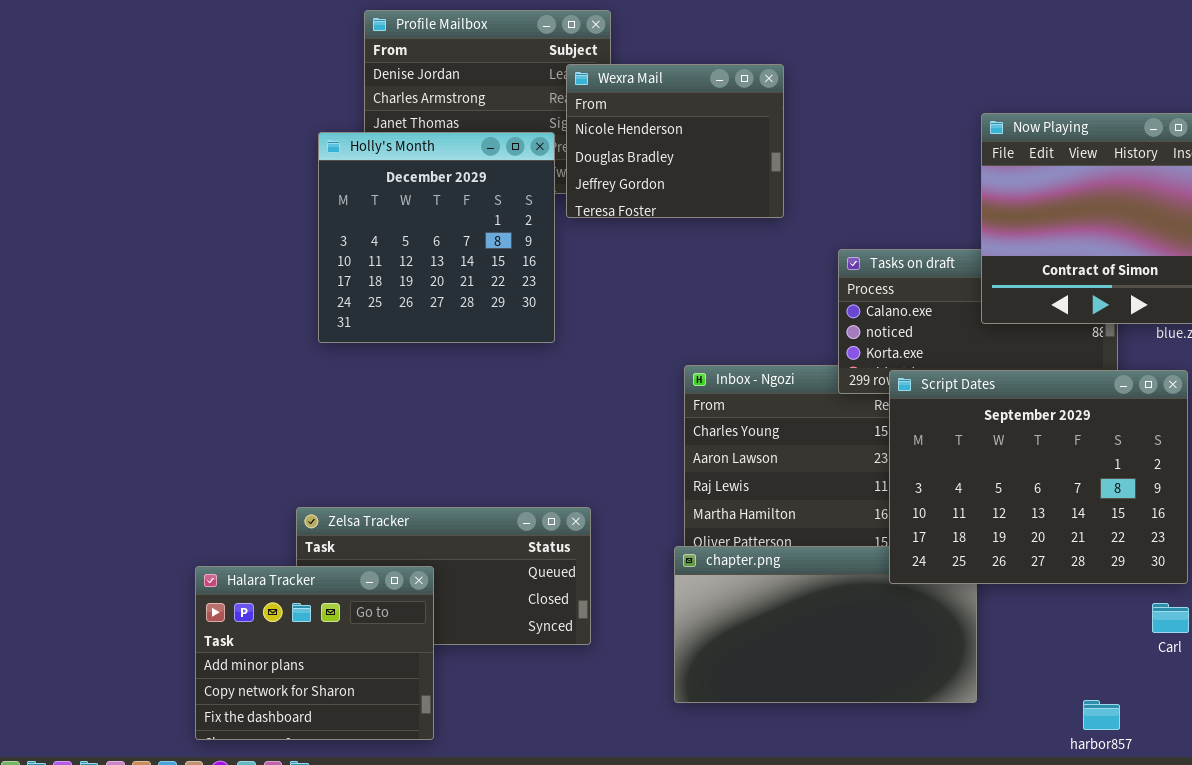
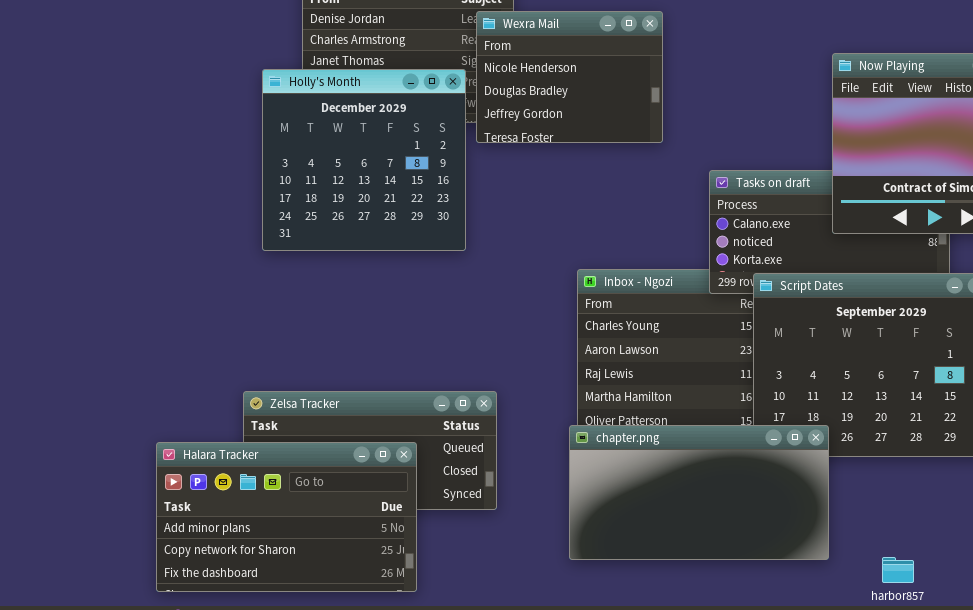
chapter.png: [674,546,977,703] -> [569,425,829,560], raised
Halara Tracker: [195,566,434,740] -> [156,442,417,592], resized
harbor857: [1083,700,1120,730] -> [882,557,914,583], moved

